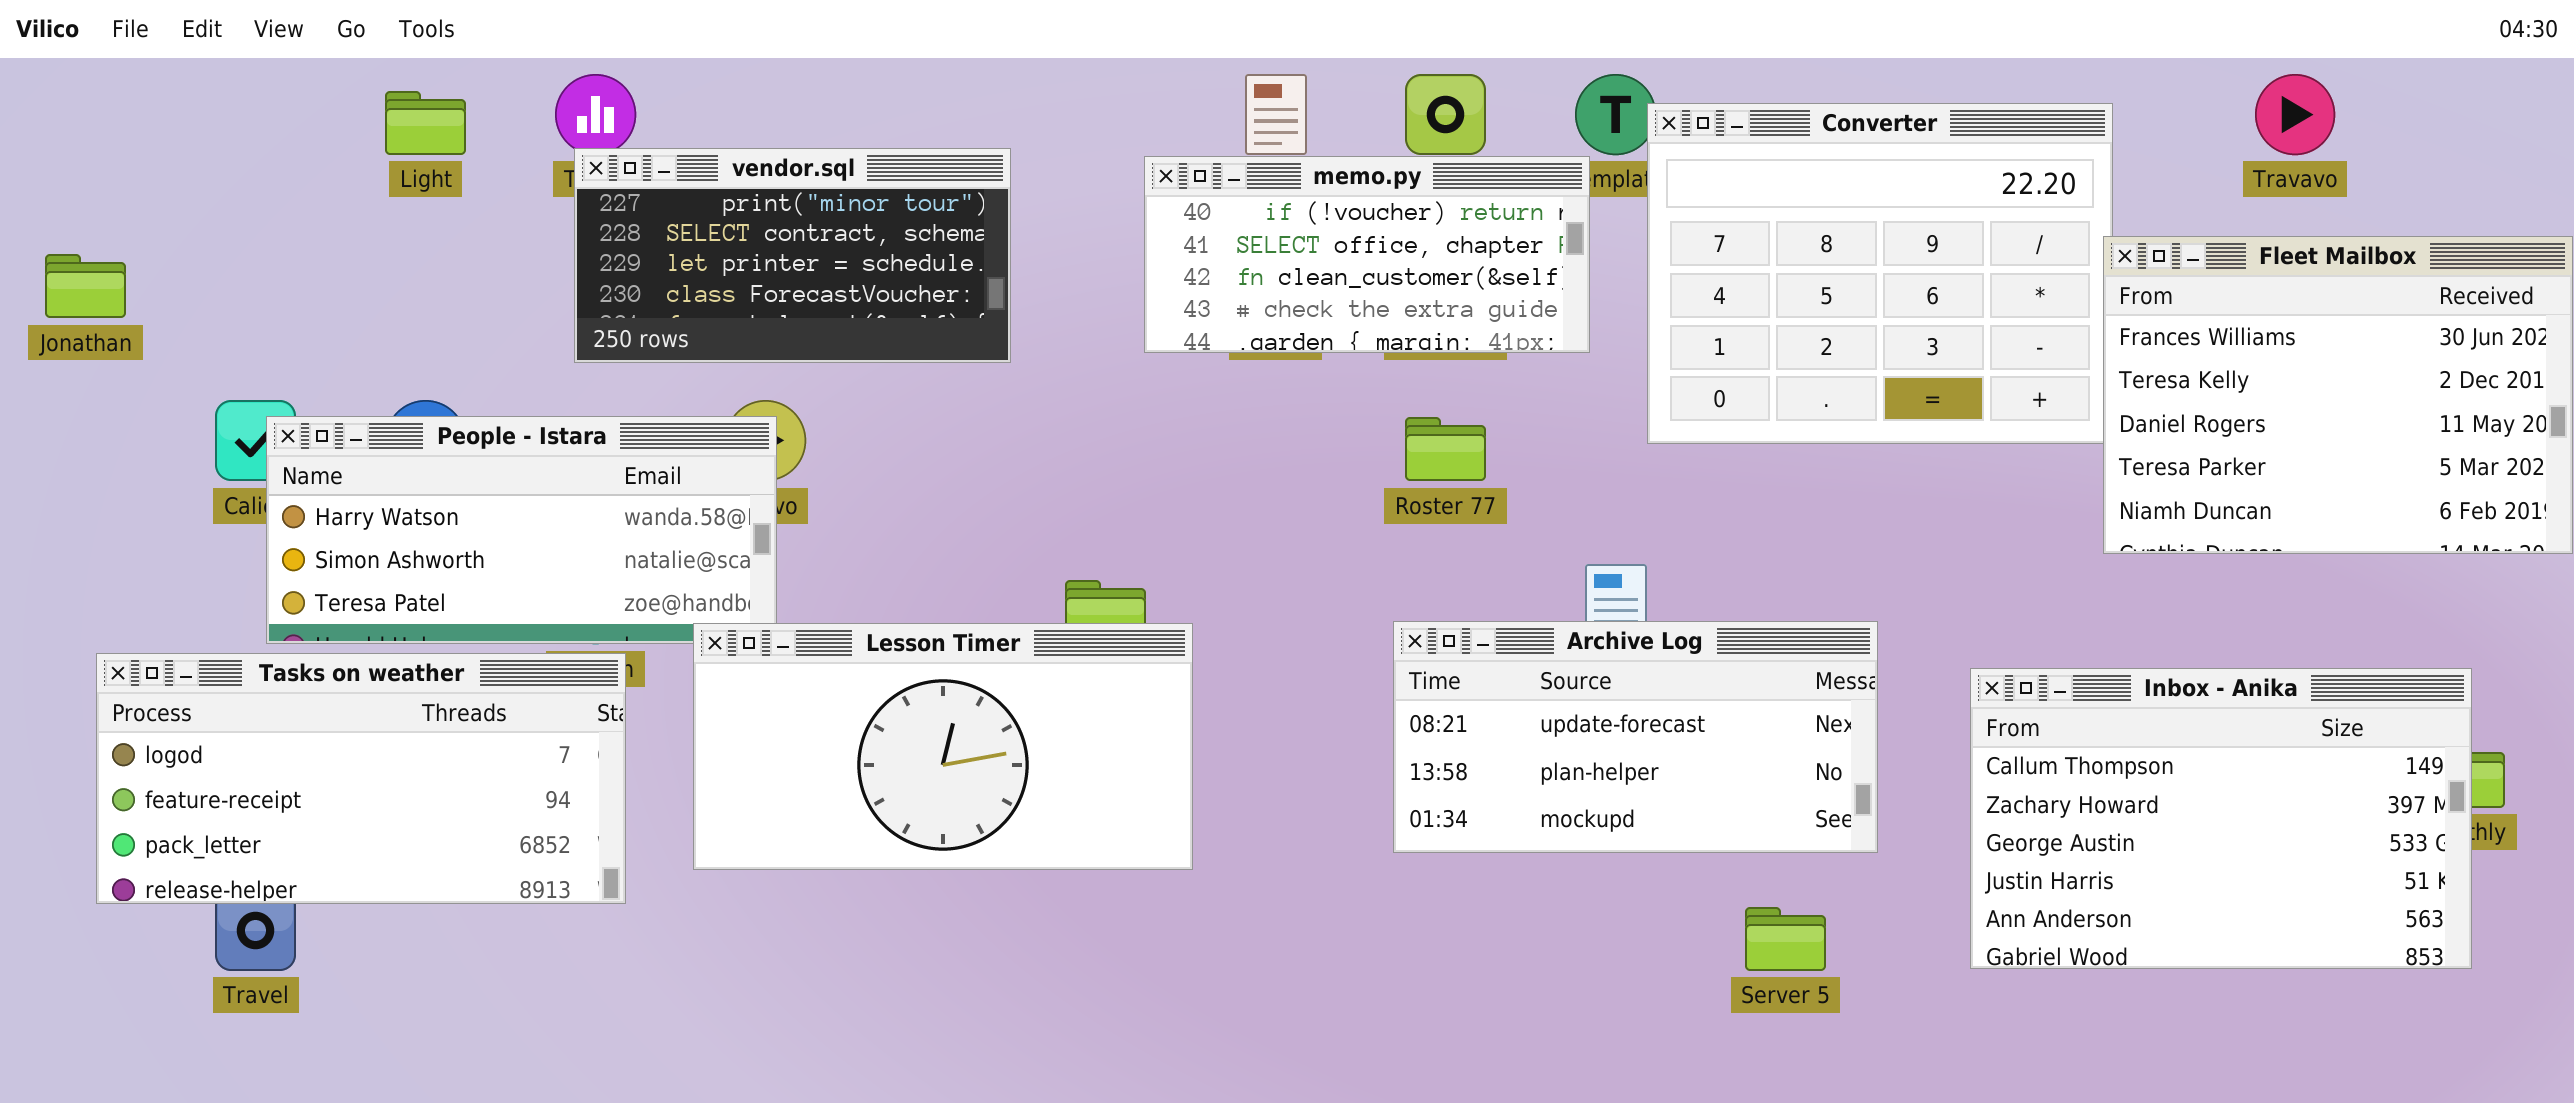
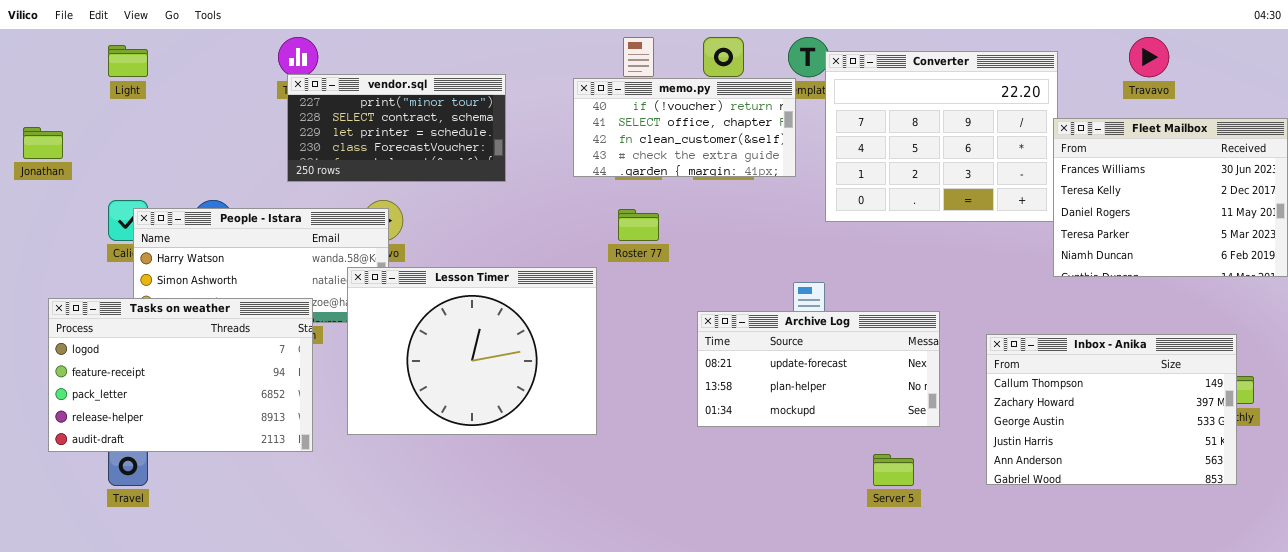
Light: [385,91,466,155] -> [108,45,148,77], moved
Roster 77: [1405,417,1486,481] -> [618,209,659,241], moved
Lesson Timer: [693,623,1193,870] -> [347,267,597,435], resized
Tasks on weather: [96,653,626,904] -> [48,298,313,452], resized

